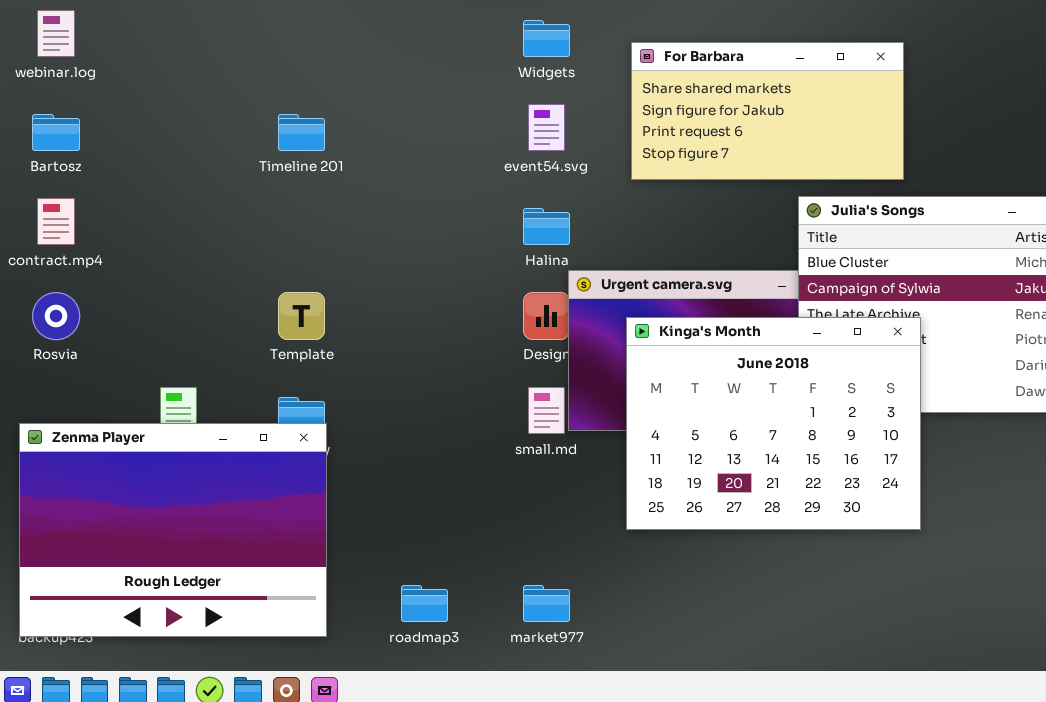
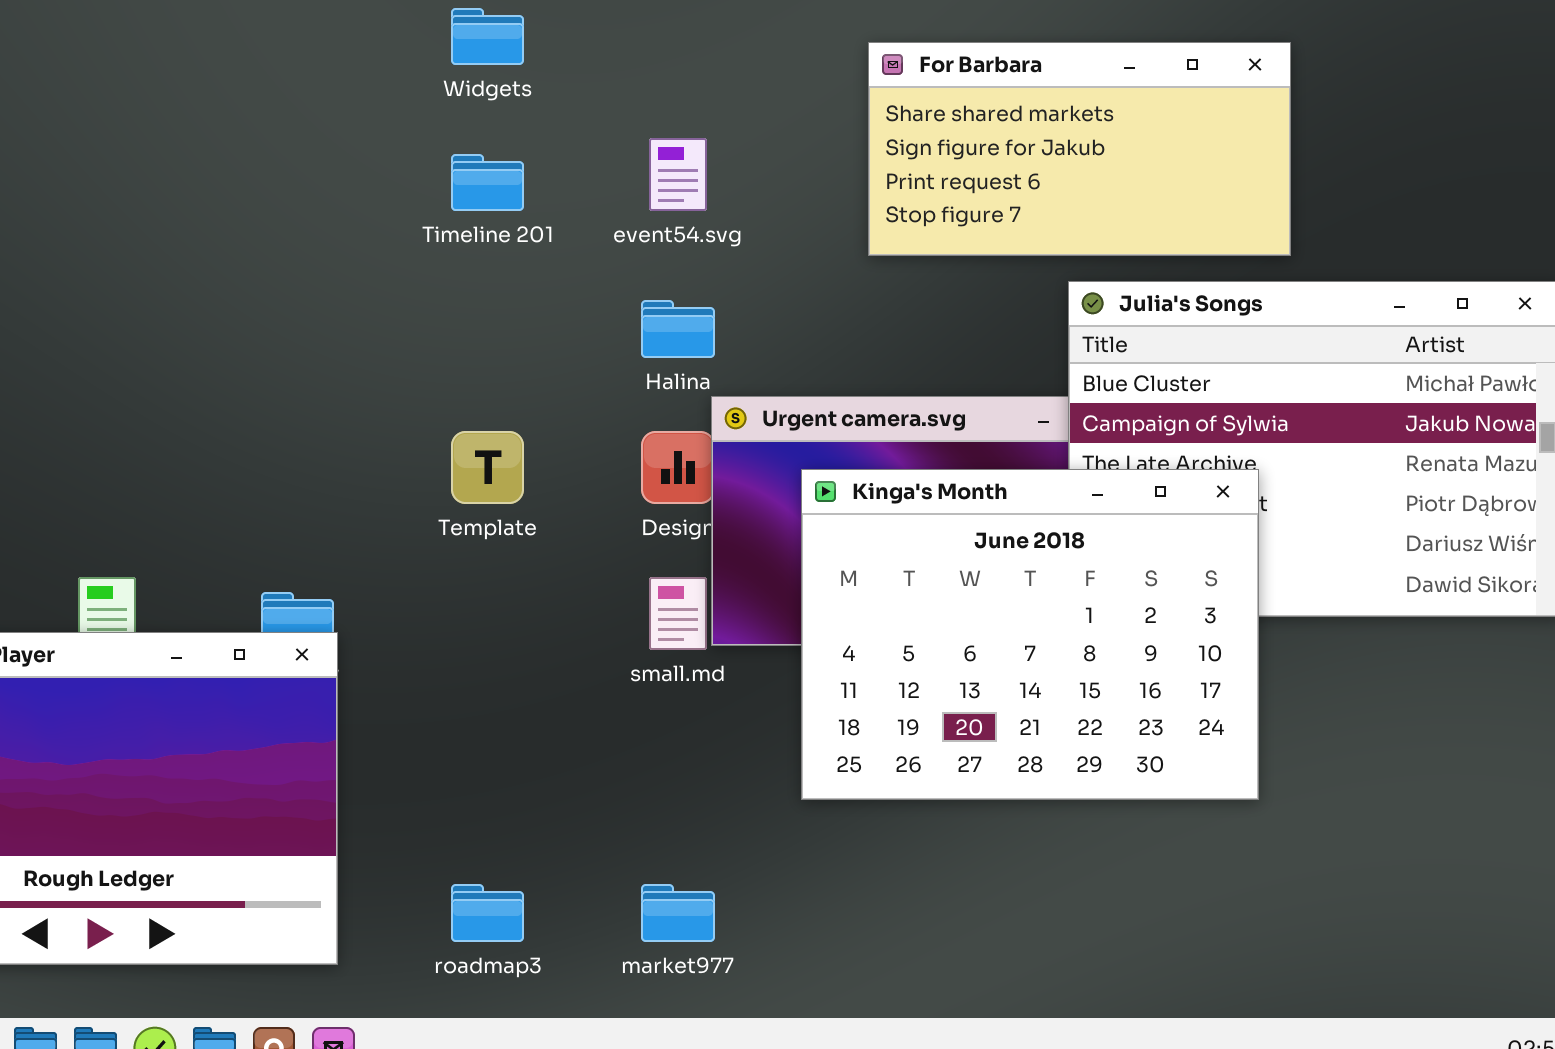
Widgets: [523,20,570,57] -> [451,8,524,65], moved
For Barbara: [631,42,904,180] -> [868,42,1291,256], moved
Timeline 201: [278,114,325,151] -> [451,154,524,211], moved
Template: [278,292,325,340] -> [451,431,524,504], moved

